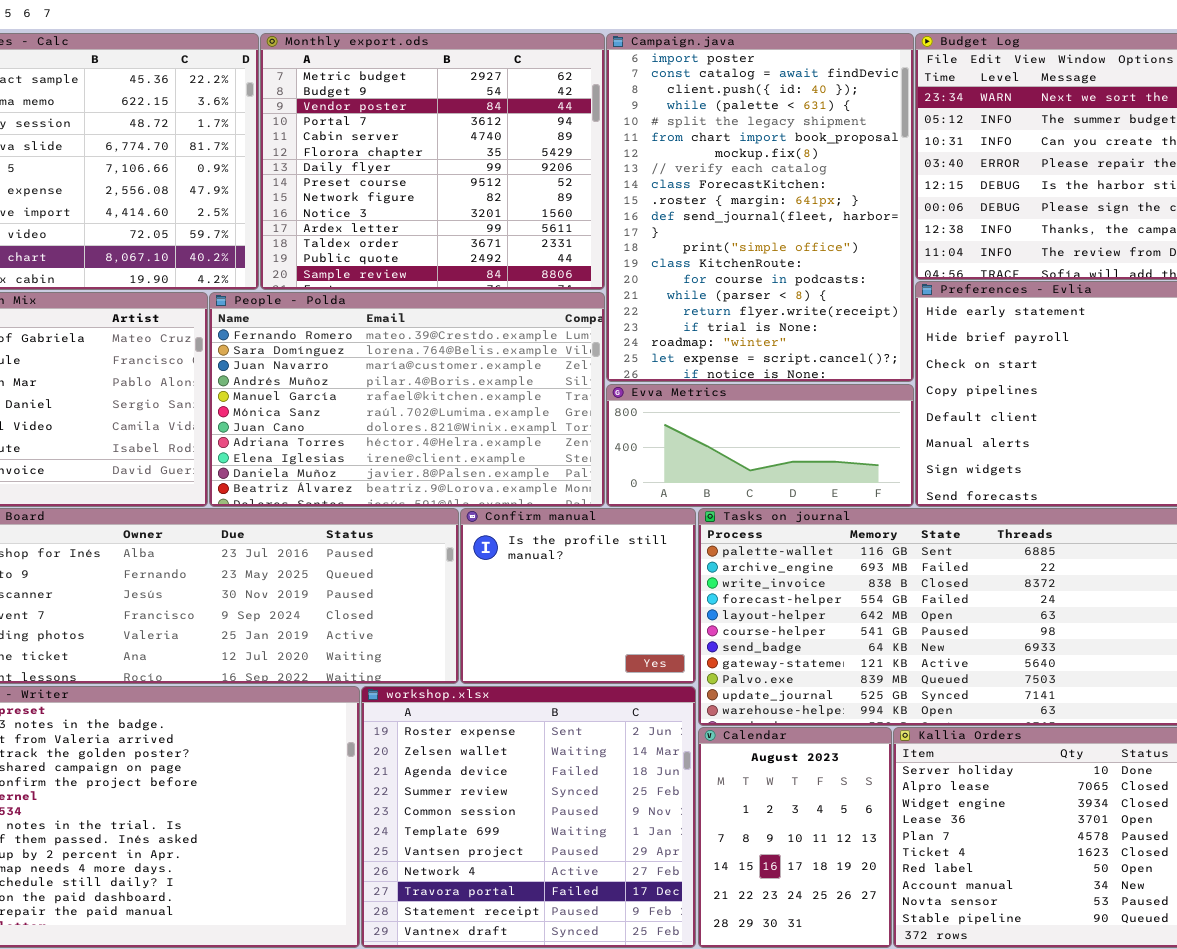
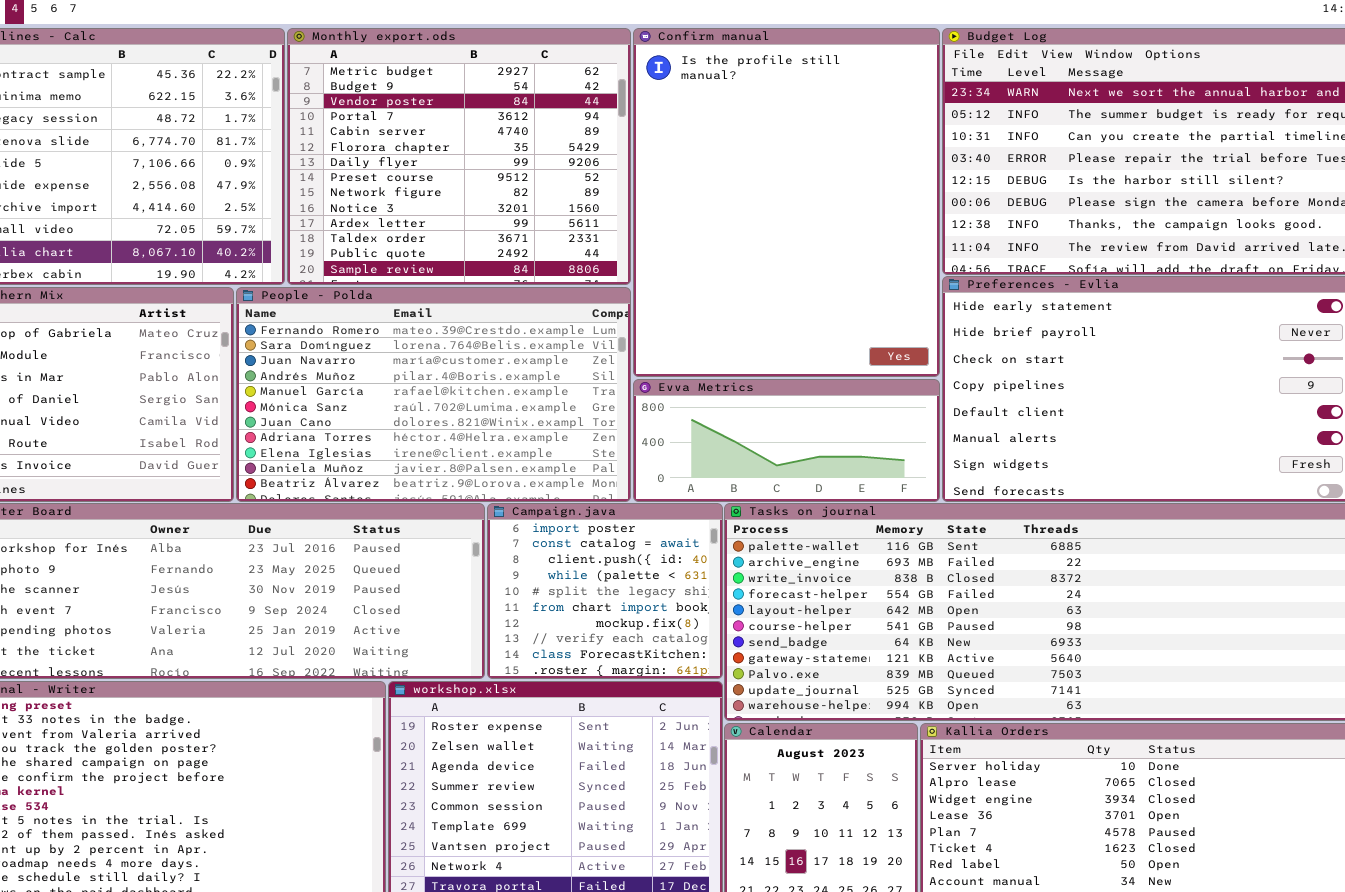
Campaign.java: [606,33,914,382] -> [487,503,723,679], moved, resized
Confirm manual: [460,508,696,684] -> [633,28,940,377], moved, resized

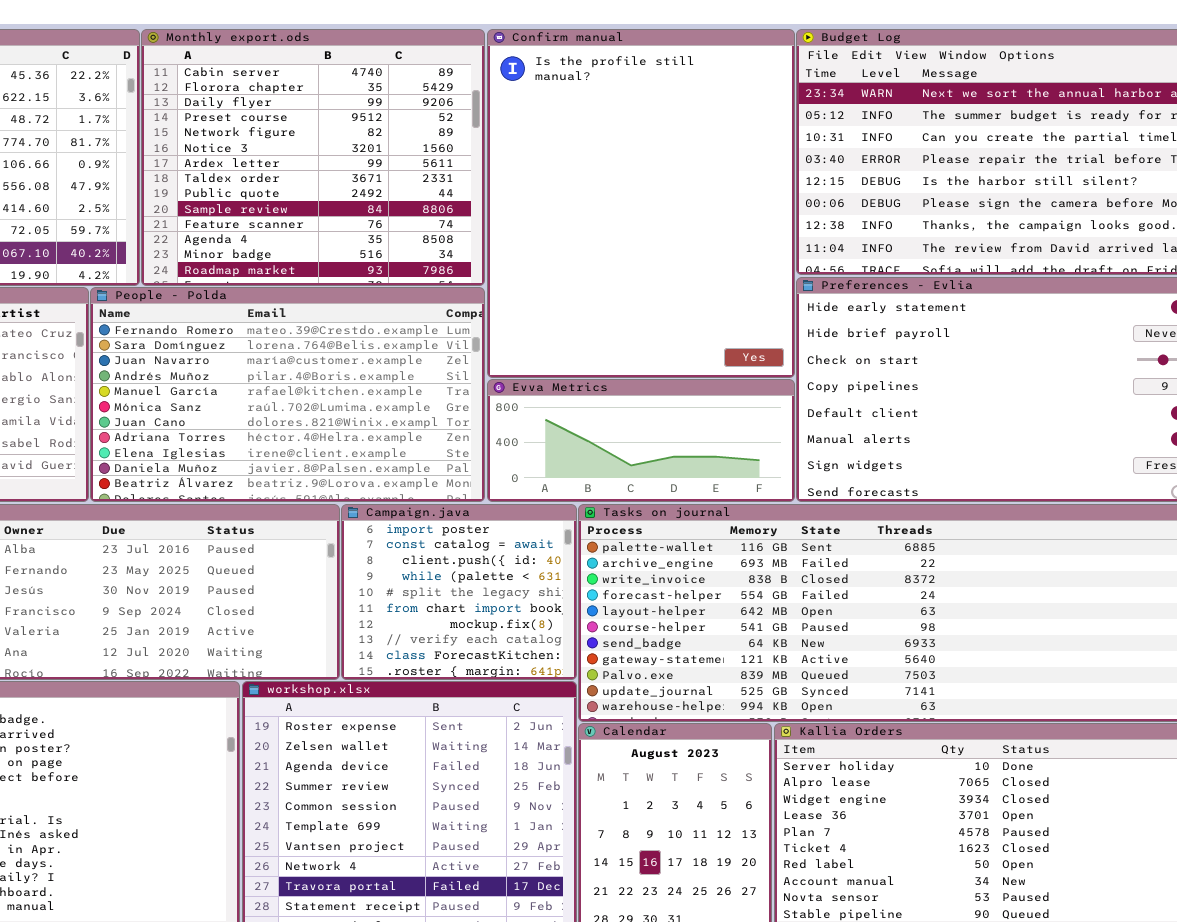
Monthly export.ods: [287,28,631,285] -> [141,29,485,286], scrolled down 4 rows

